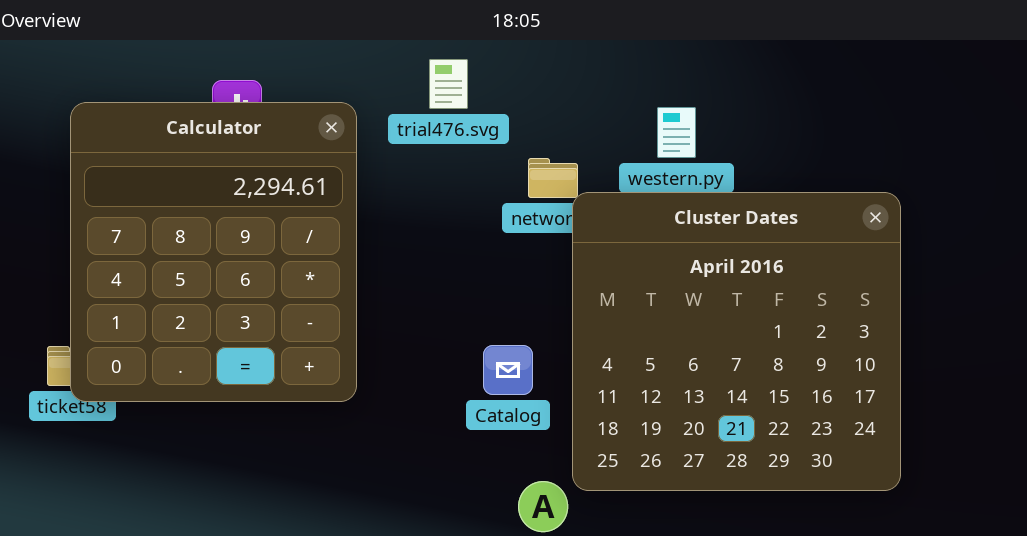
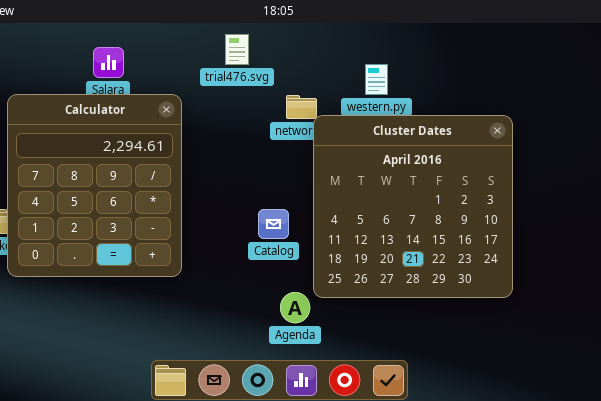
Calculator: [70,102,357,402] -> [7,94,182,277], moved

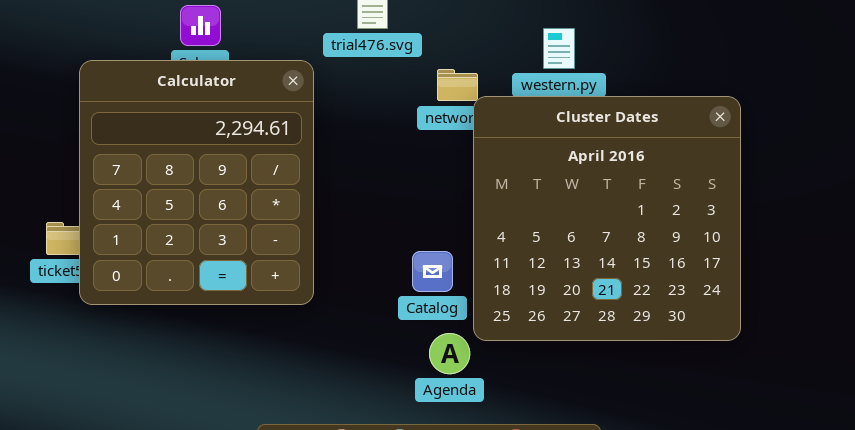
Calculator: [7,94,182,277] -> [79,60,314,305], moved
Catalog: [258,209,289,239] -> [412,251,453,292], moved

